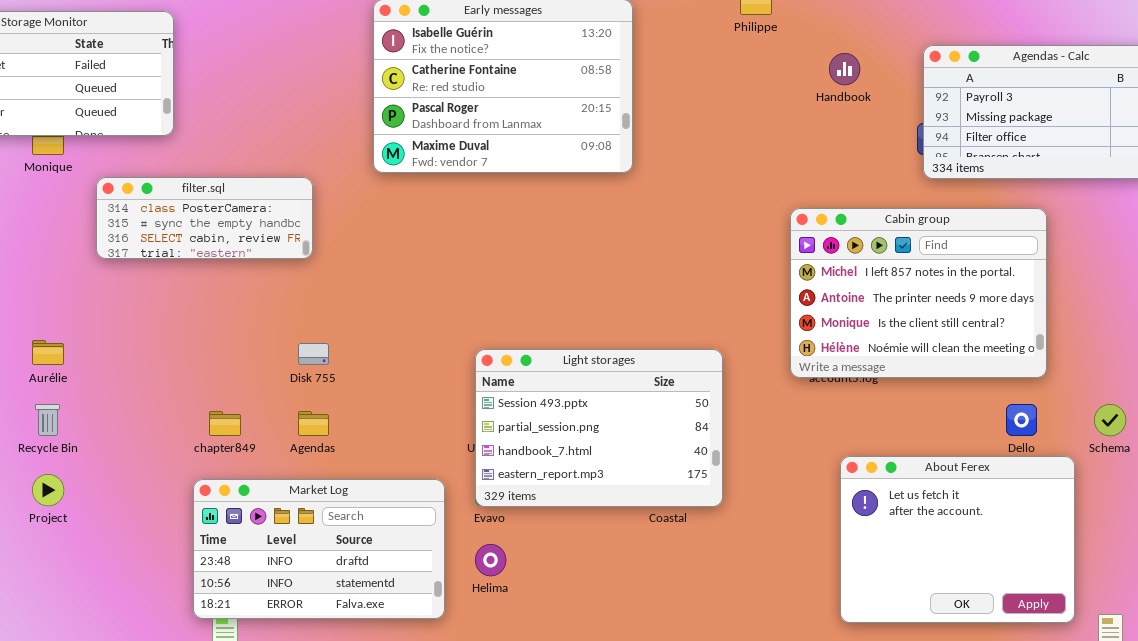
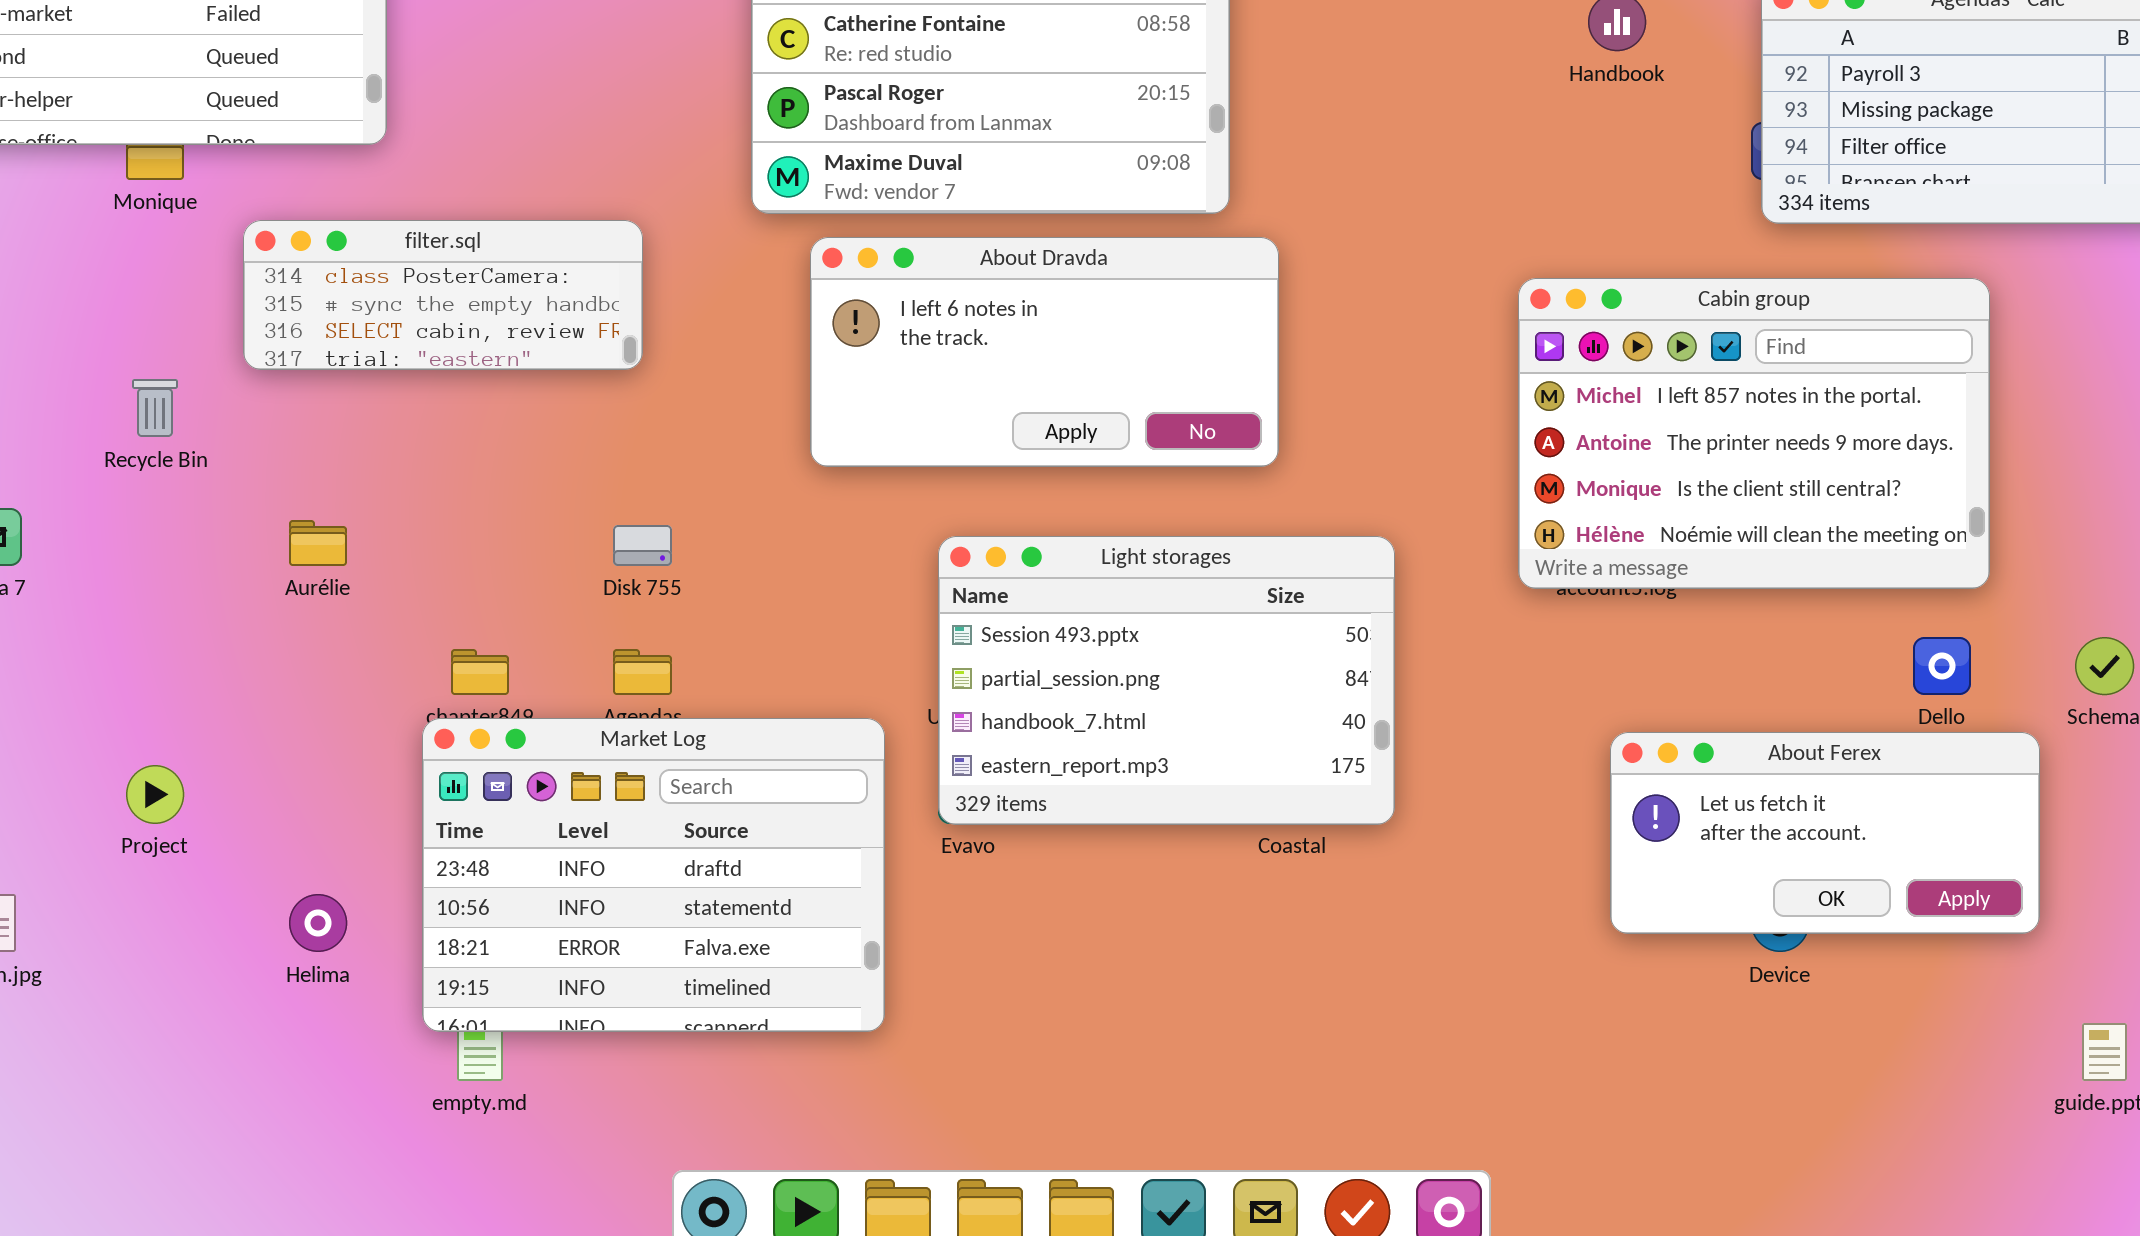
About Dravda: none -> [810,237,1279,467], opened
Aurélie: [32,340,64,365] -> [289,520,347,566], moved
Recycle Bin: [35,404,60,436] -> [132,379,178,437], moved
About Ferex: [840,456,1075,623] -> [1610,732,2040,934], resized
Market Log: [193,479,445,619] -> [422,718,885,1032], resized
Helima: [475,544,506,576] -> [289,894,347,952], moved

